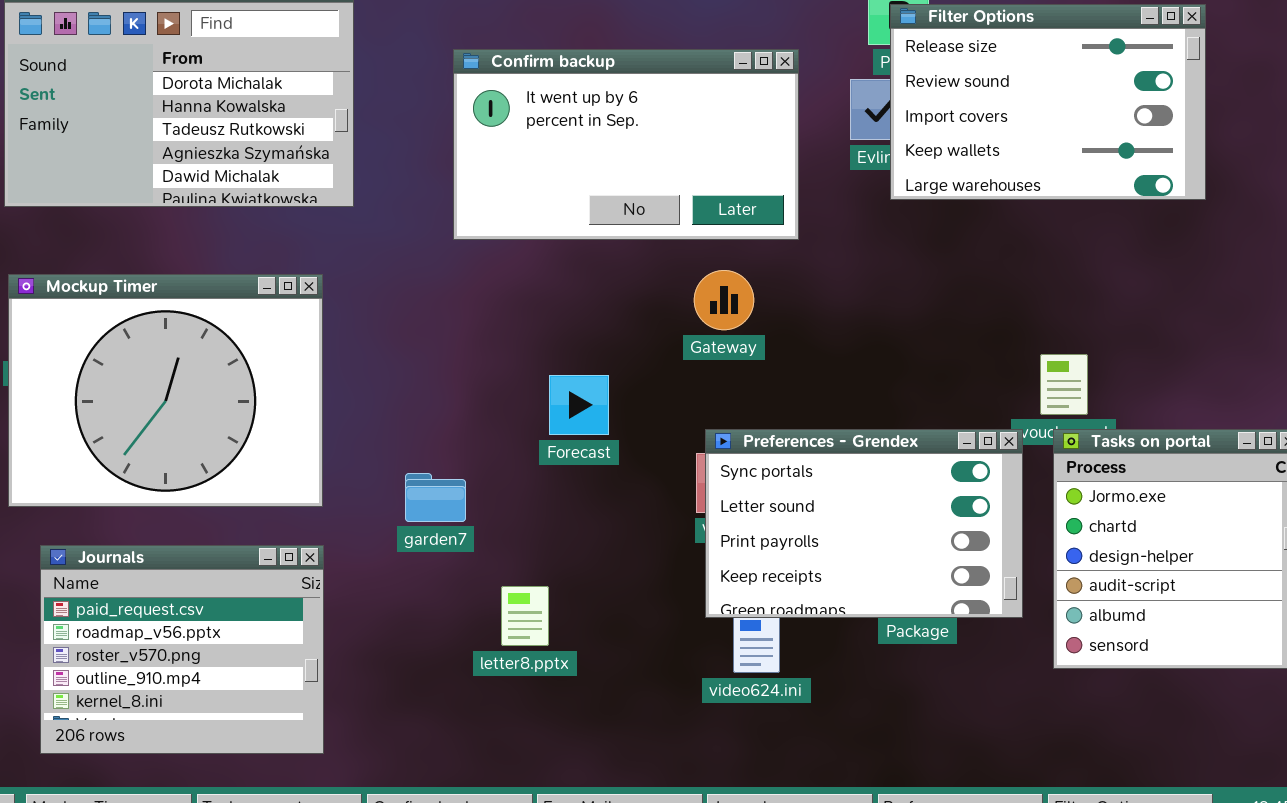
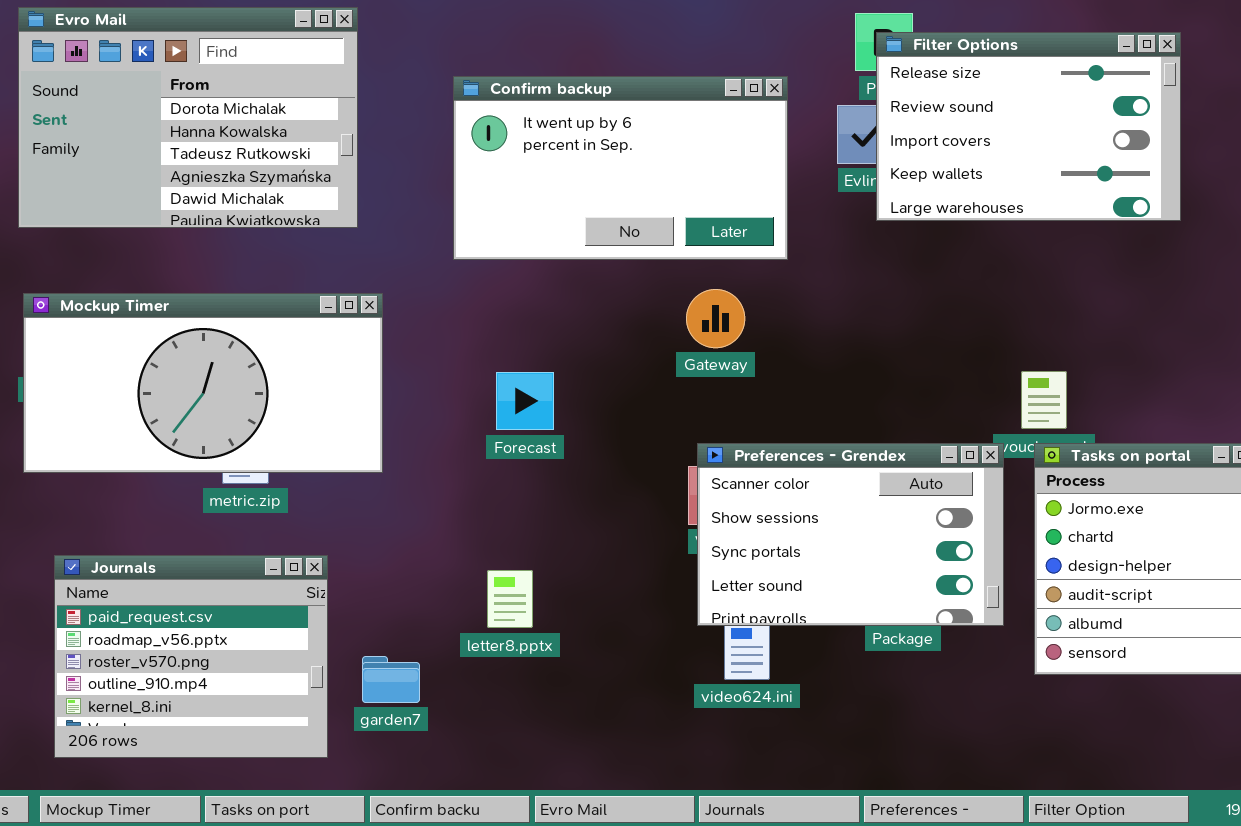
Mockup Timer: [8,274,323,507] -> [23,293,383,473], resized
Forecast: [549,375,609,435] -> [496,372,554,430], moved
Preferences - Grendex: [705,429,1023,618] -> [697,443,1004,626], scrolled up 2 rows
garden7: [405,473,466,522] -> [362,656,420,703], moved
letter8.pptx: [501,586,549,646] -> [487,570,533,628], moved

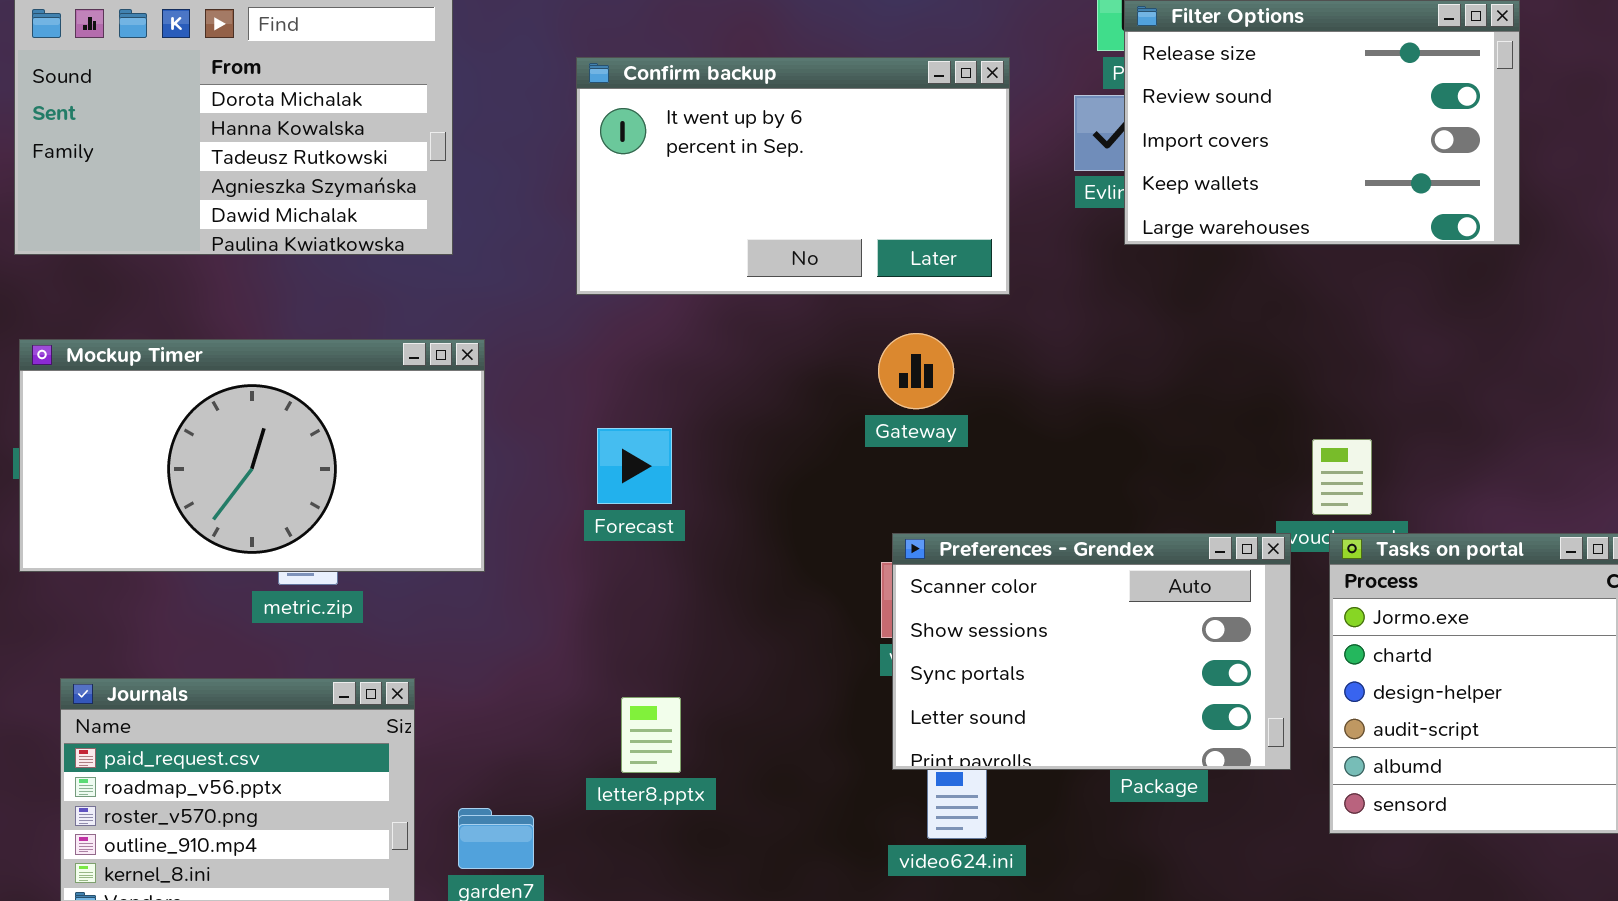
Forecast: [496,372,554,430] -> [597,428,672,504], moved

